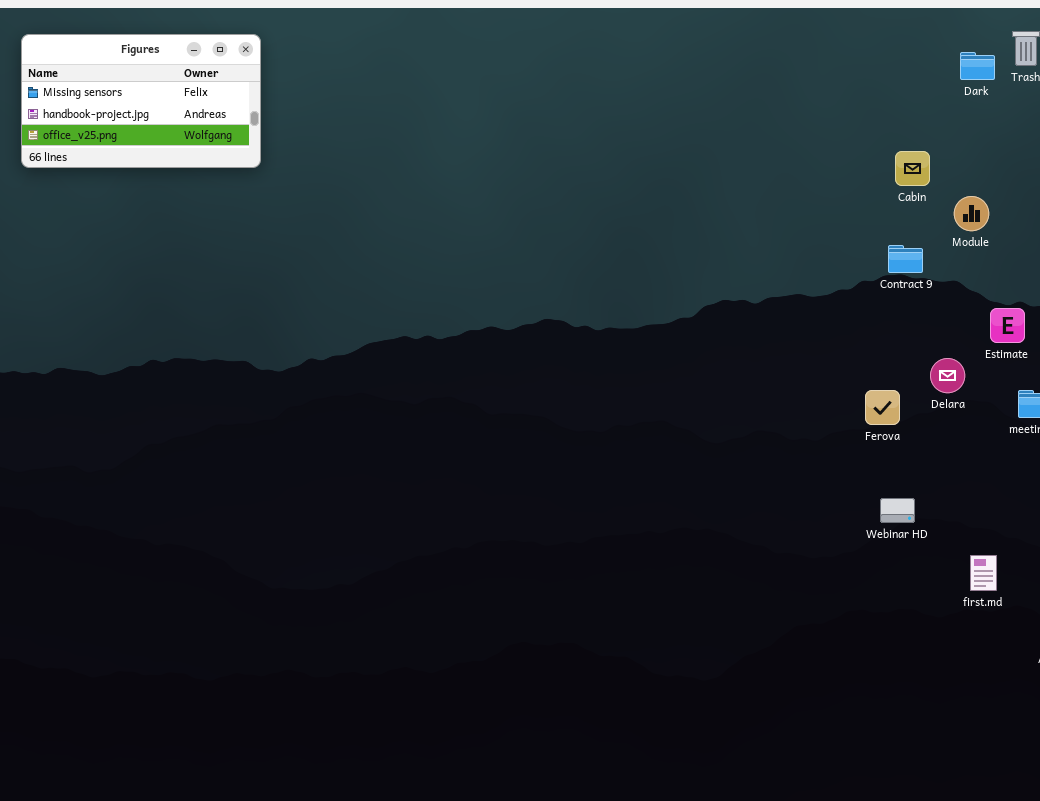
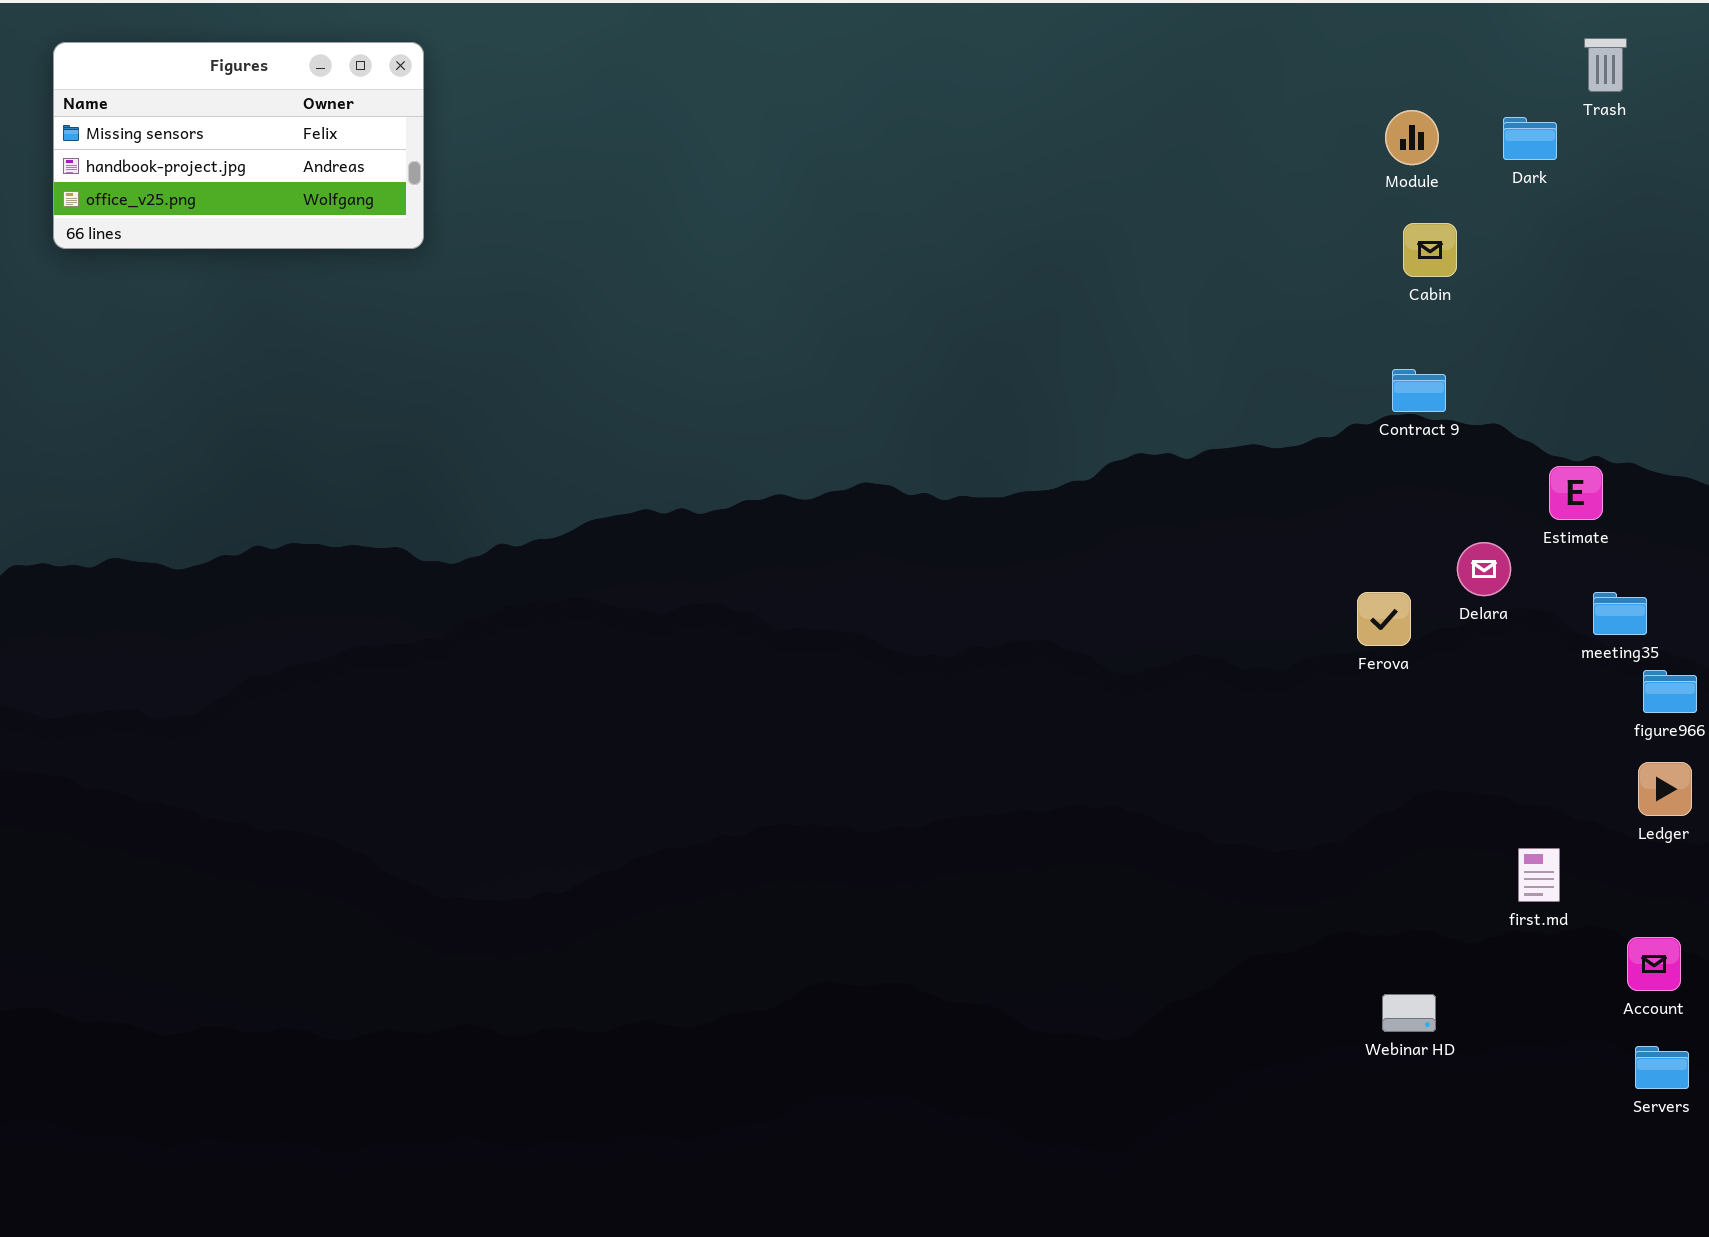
Dark: [960,52,995,80] -> [1503,117,1557,160], moved
Module: [954,196,989,231] -> [1385,110,1439,165], moved
Webinar HD: [880,498,915,523] -> [1382,994,1436,1032], moved

